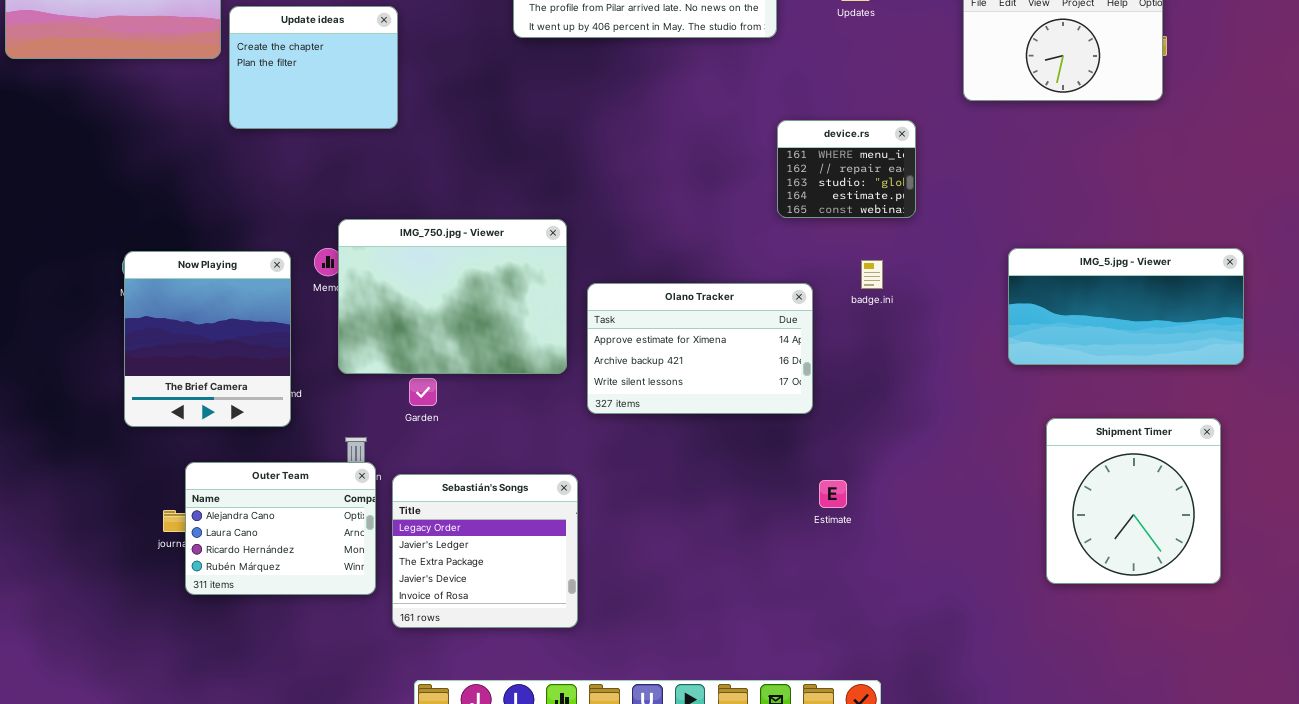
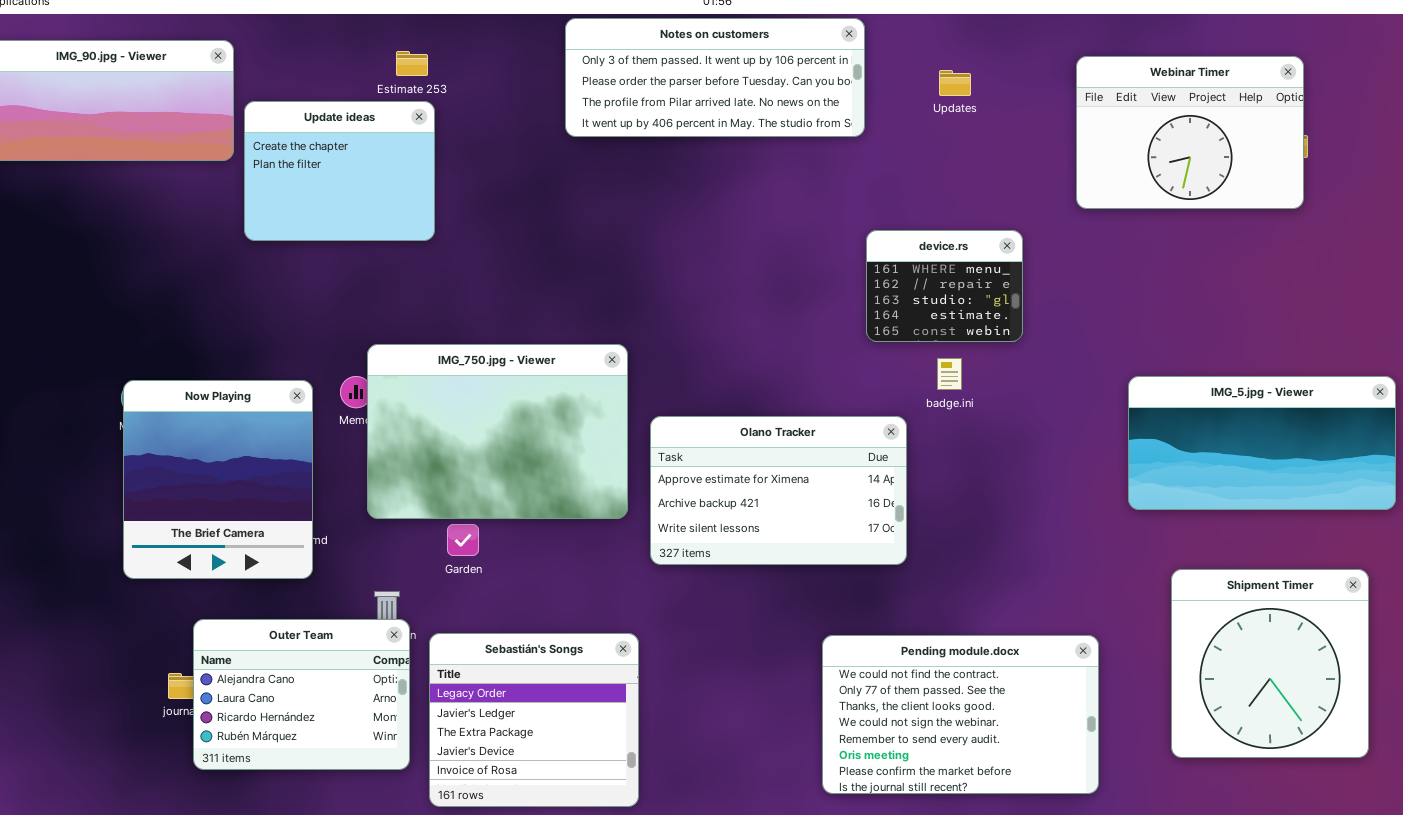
badge.ini: [861,260,883,289] -> [937,358,962,390], moved
Pending module.docx: none -> [822,635,1099,794], opened

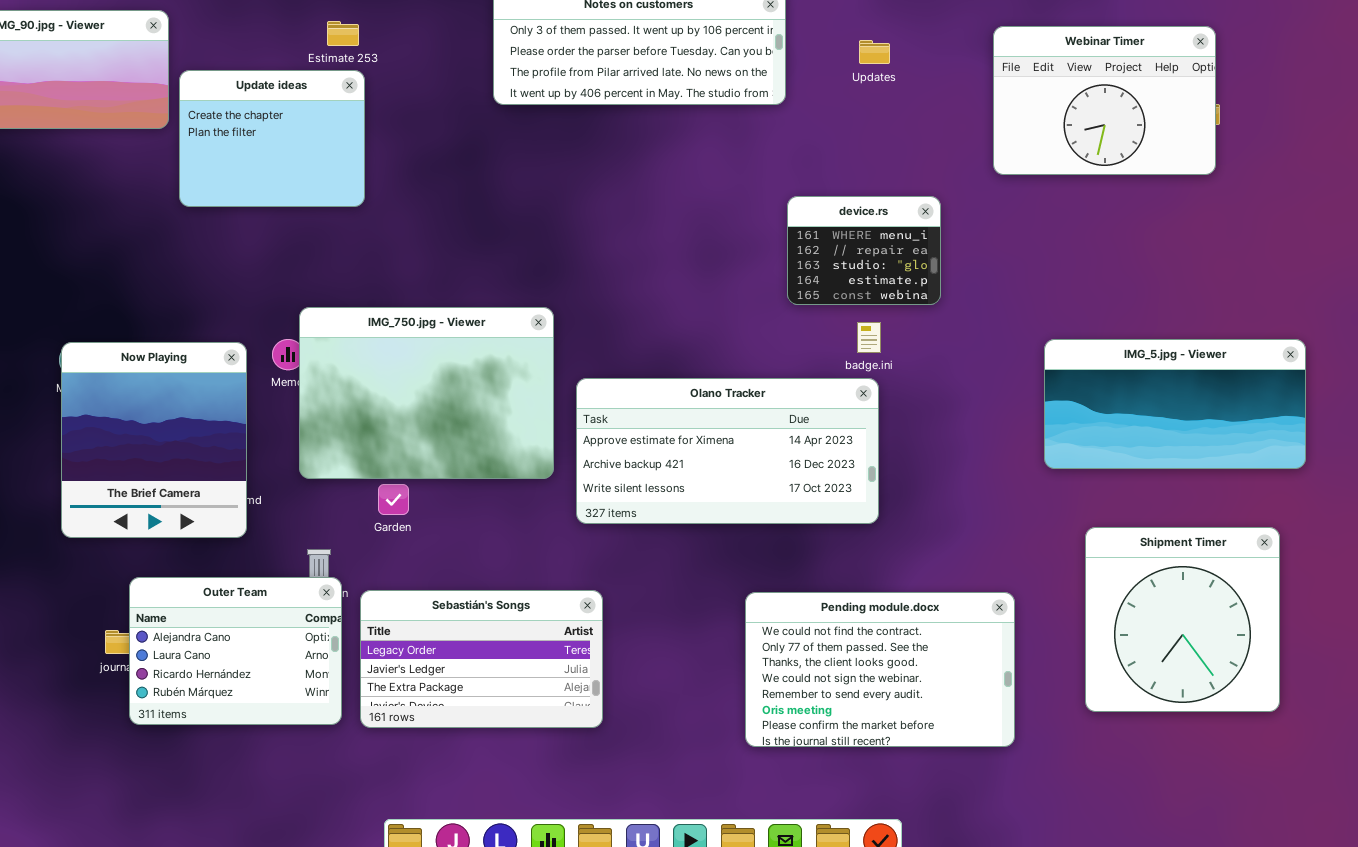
Olano Tracker: [650,416,907,565] -> [576,378,879,524], resized
Sebastián's Songs: [429,633,639,807] -> [360,590,603,728], resized

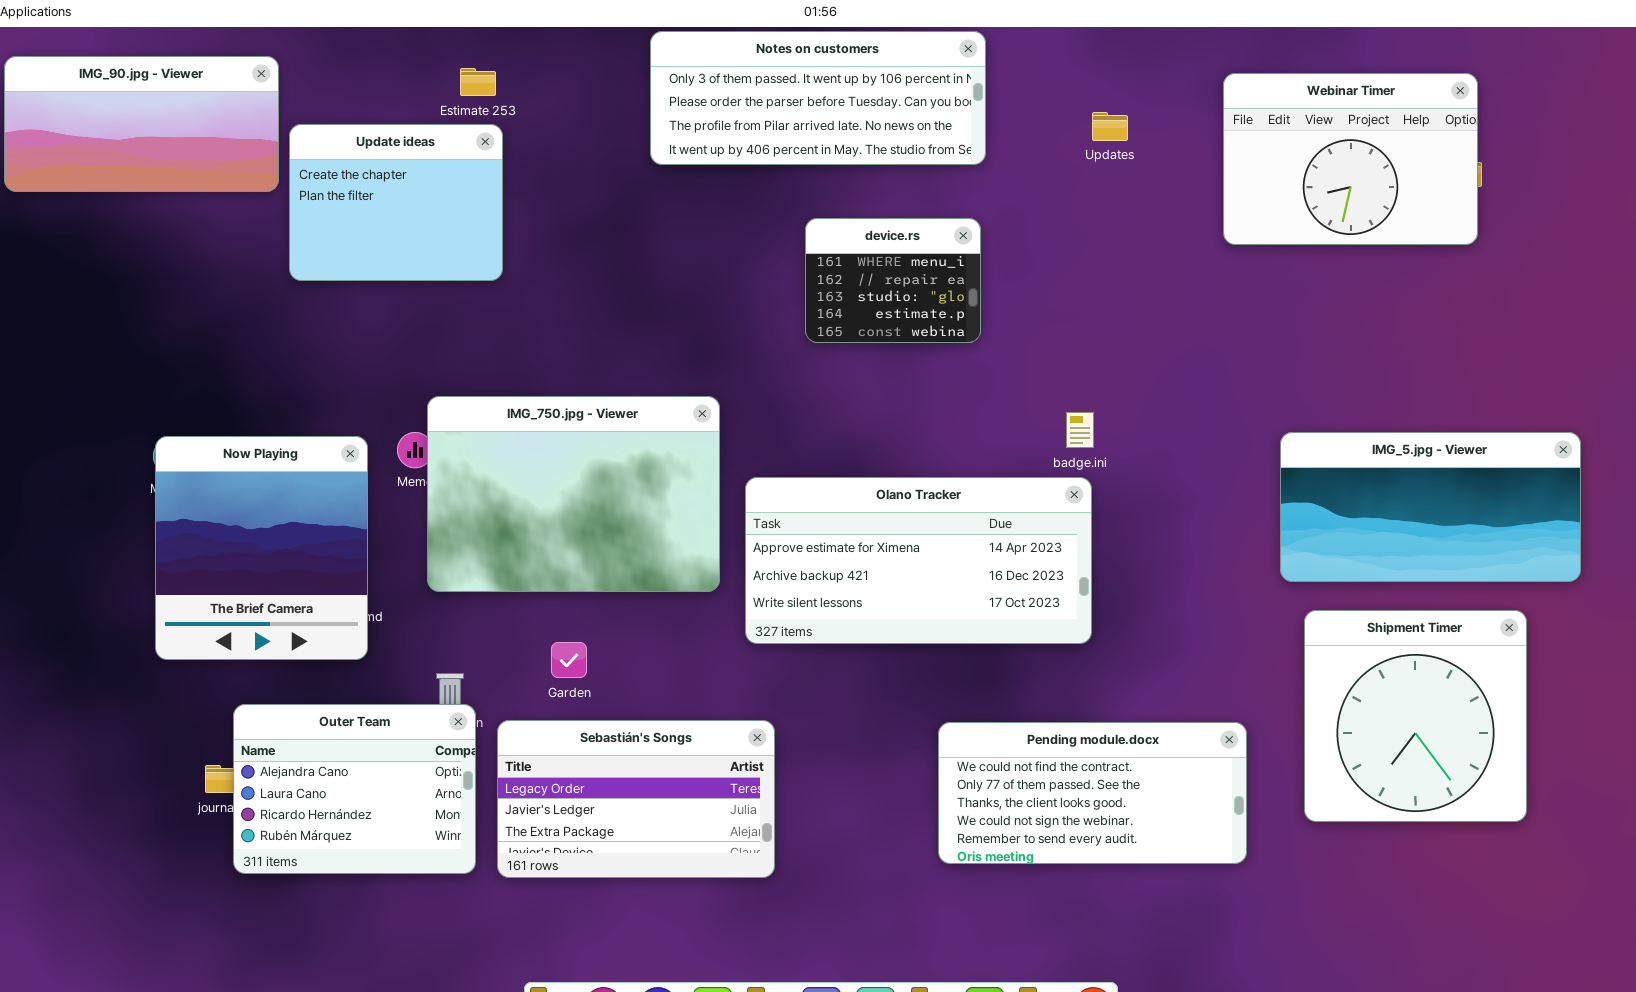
Updates: [859,40,890,64] -> [1092,112,1128,141], moved
device.rs: [787,196,941,305] -> [805,218,981,343], moved
Garden: [378,484,409,515] -> [551,642,587,678], moved
Shipment Timer: [1085,527,1280,712] -> [1304,610,1527,822], moved
Pending module.docx: [745,592,1015,747] -> [938,722,1247,864], resized

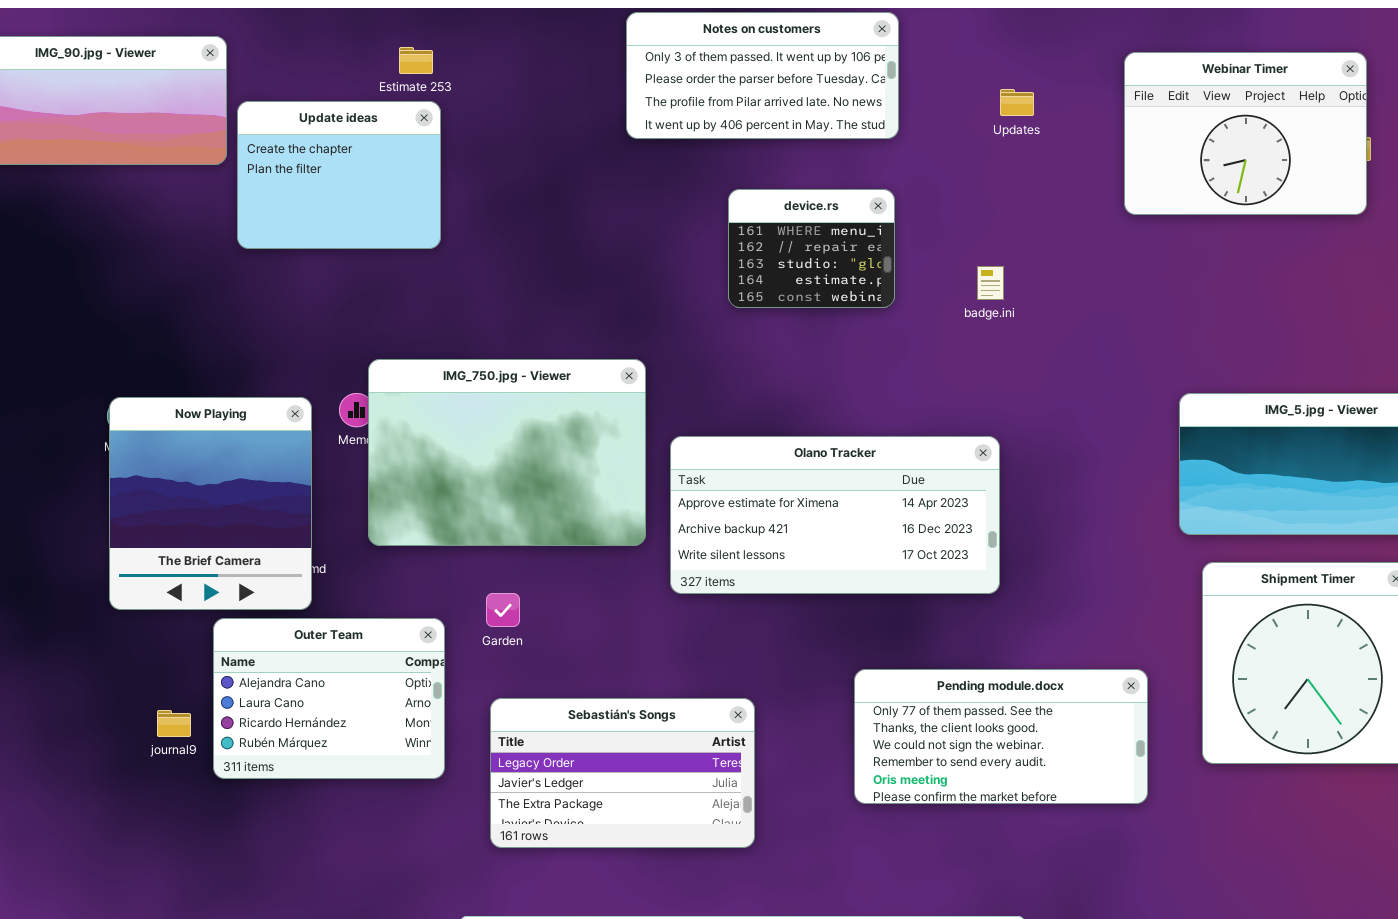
Notes on customers: [650,31,986,165] -> [626,12,899,139], resized
badge.ini: [1066,412,1094,448] -> [977,266,1004,300], moved
Outer Team: [233,704,476,874] -> [213,618,445,779], moved
Sebastián's Songs: [497,720,775,878] -> [490,698,755,848], moved
Pending module.docx: [938,722,1247,864] -> [854,669,1148,804], scrolled down 1 row

